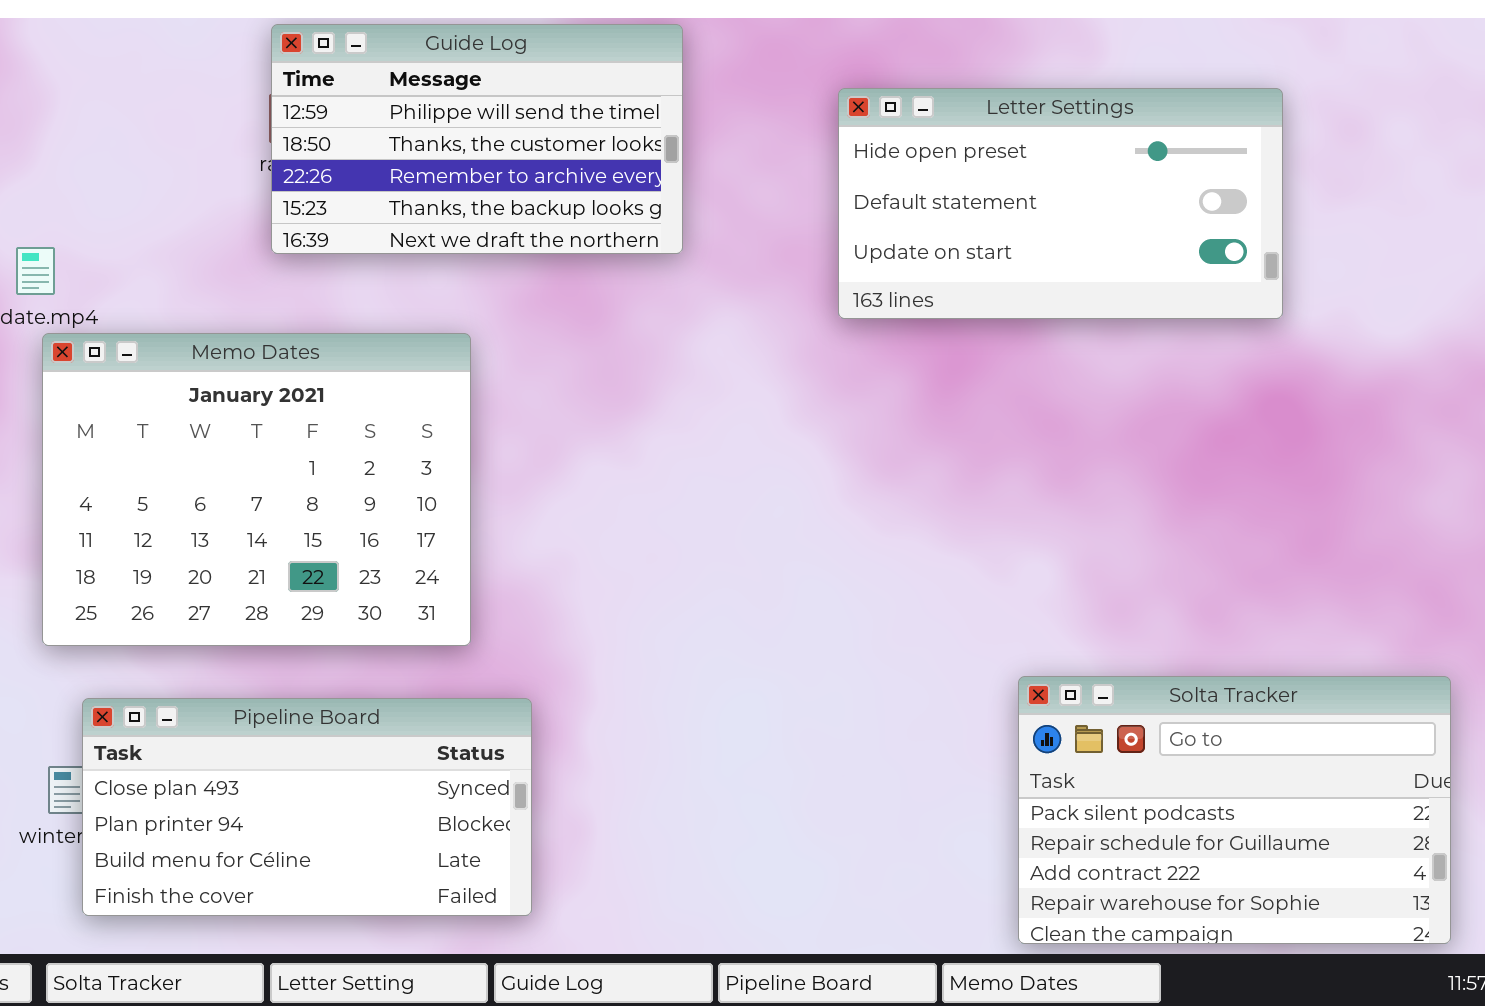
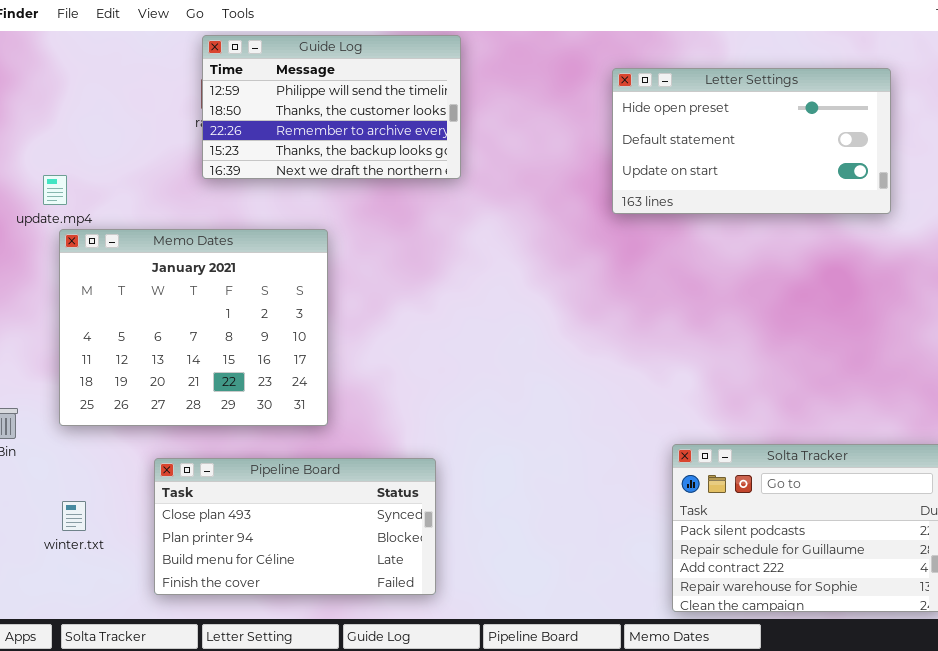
Letter Settings: [838,88,1283,319] -> [612,68,891,214], moved
Pipeline Board: [82,698,532,916] -> [154,458,436,595], moved

